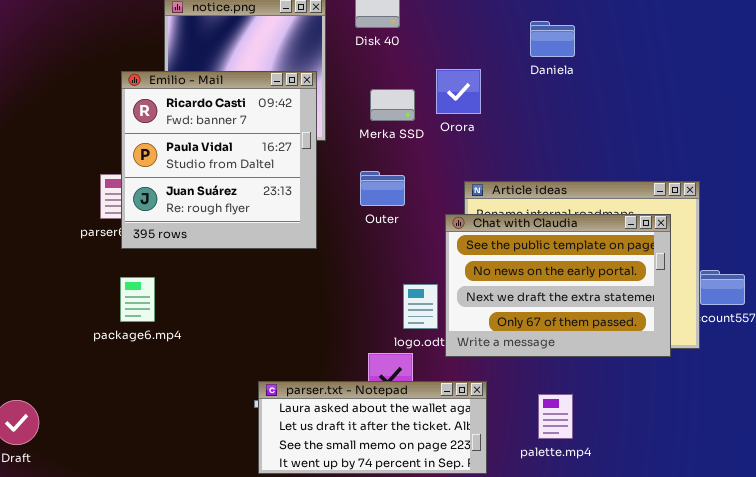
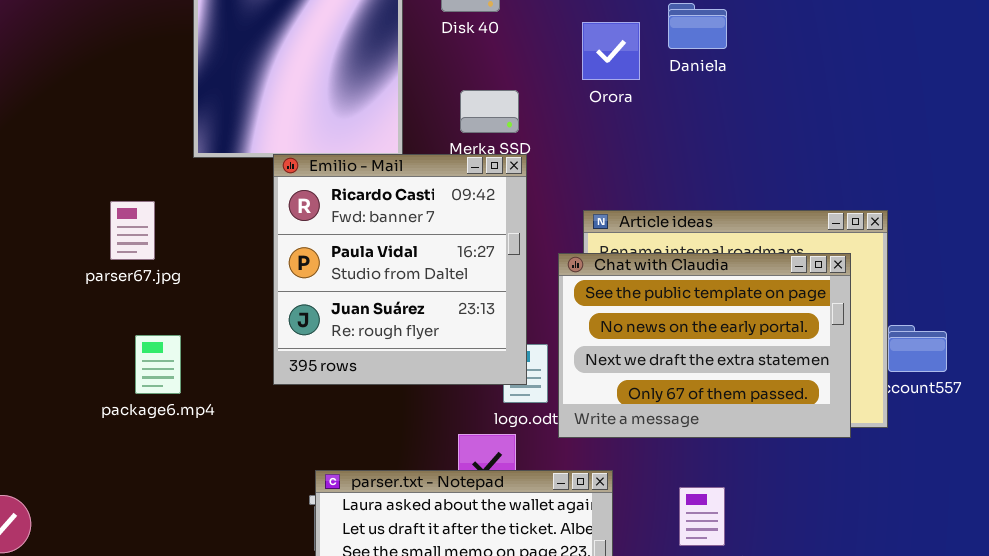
Orora: [436,69,481,114] -> [582,22,640,80], moved
Emilio - Mail: [121,71,317,249] -> [273,154,527,385], moved

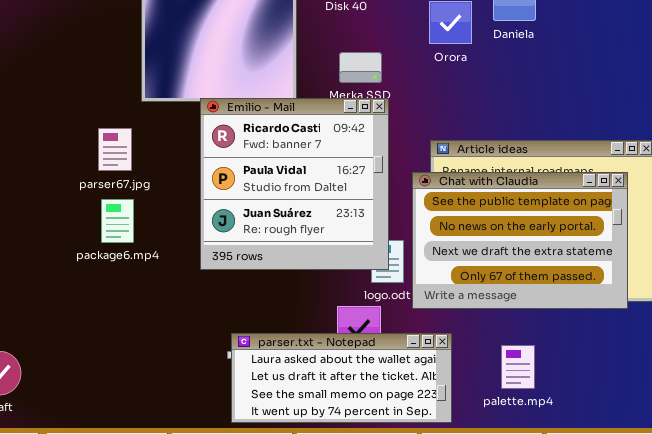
parser67.jpg: [110,201,155,260] -> [98,128,132,171], moved
package6.mp4: [135,335,181,394] -> [101,199,134,243], moved

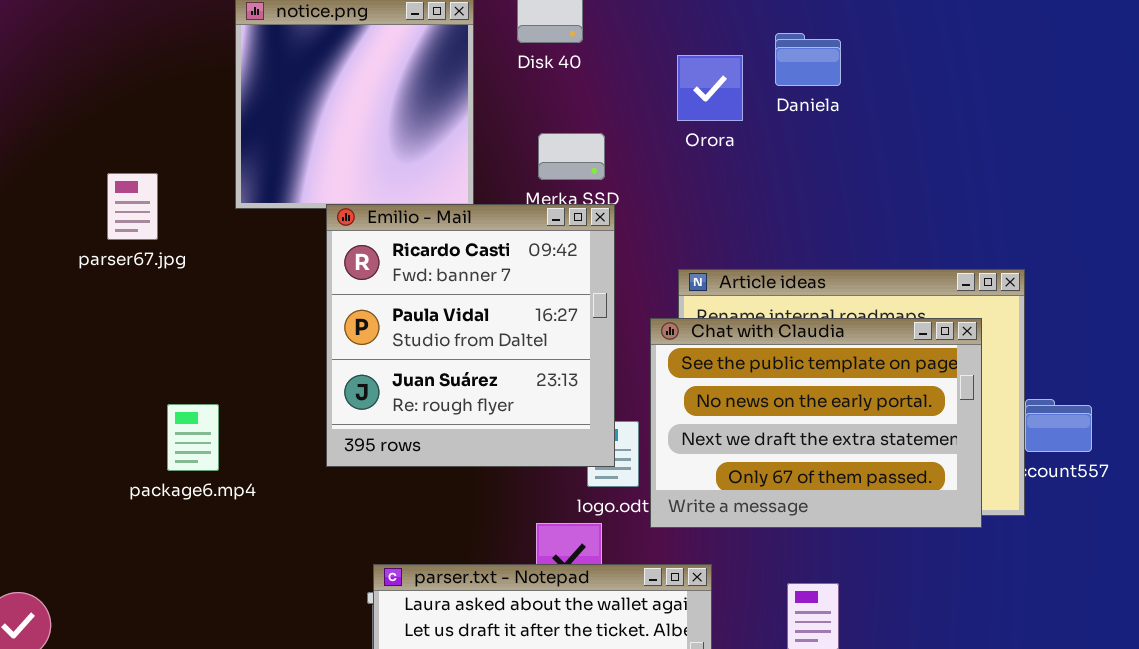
parser67.jpg: [98,128,132,171] -> [107,173,158,240], moved
package6.mp4: [101,199,134,243] -> [167,404,219,471], moved

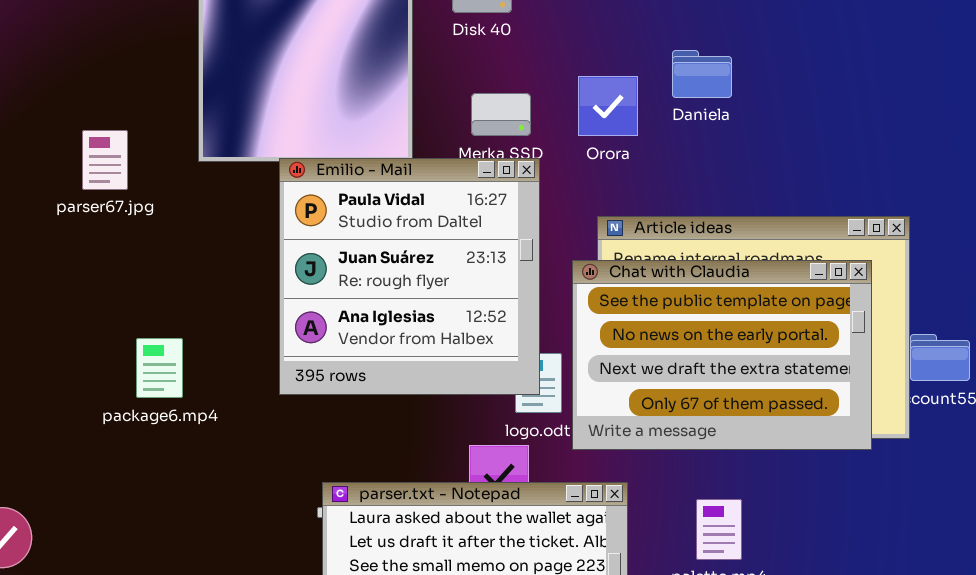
Daniela: [775,33,841,86] -> [672,50,732,98], moved
Orora: [677,55,743,121] -> [578,76,638,136], moved
Emilio - Mail: [326,204,615,467] -> [279,158,540,395], scrolled down 1 row

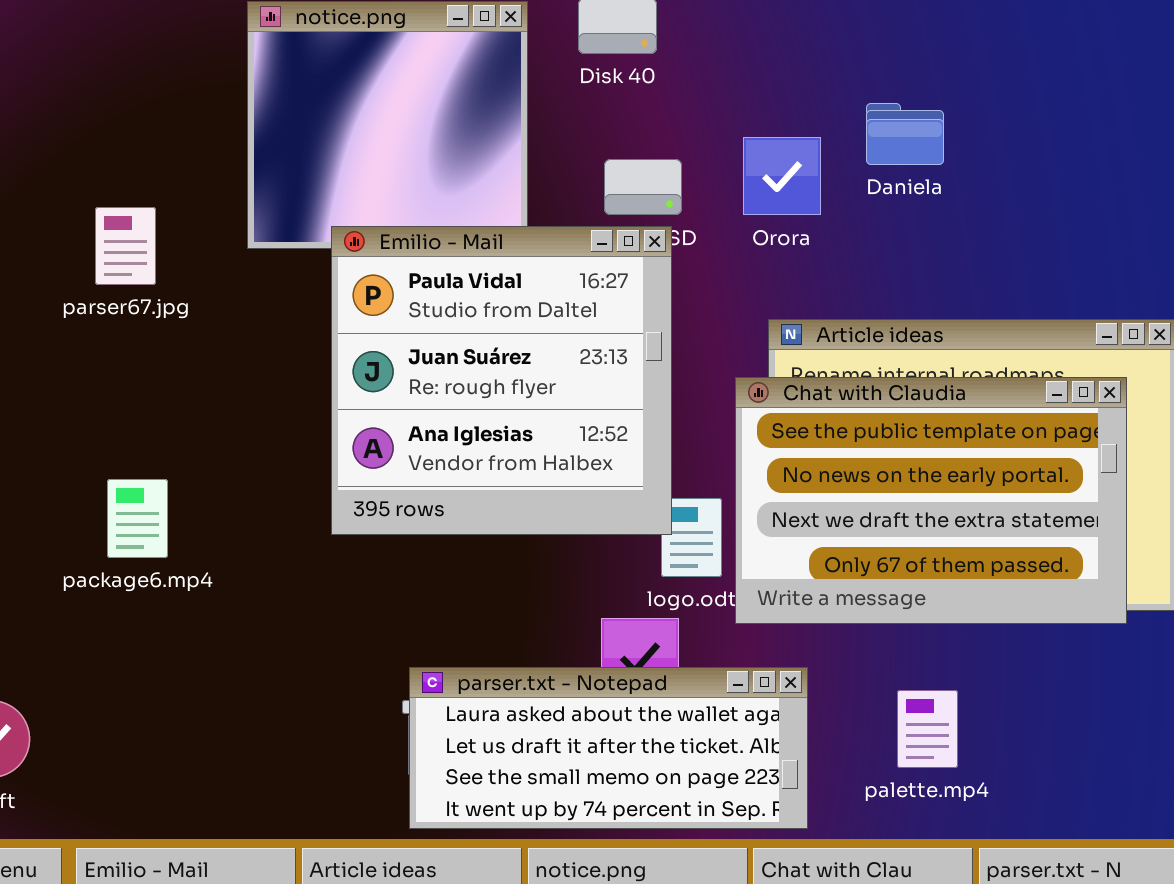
Emilio - Mail: [279,158,540,395] -> [331,226,672,535], moved
package6.mp4: [136,338,183,398] -> [107,479,168,558], moved

